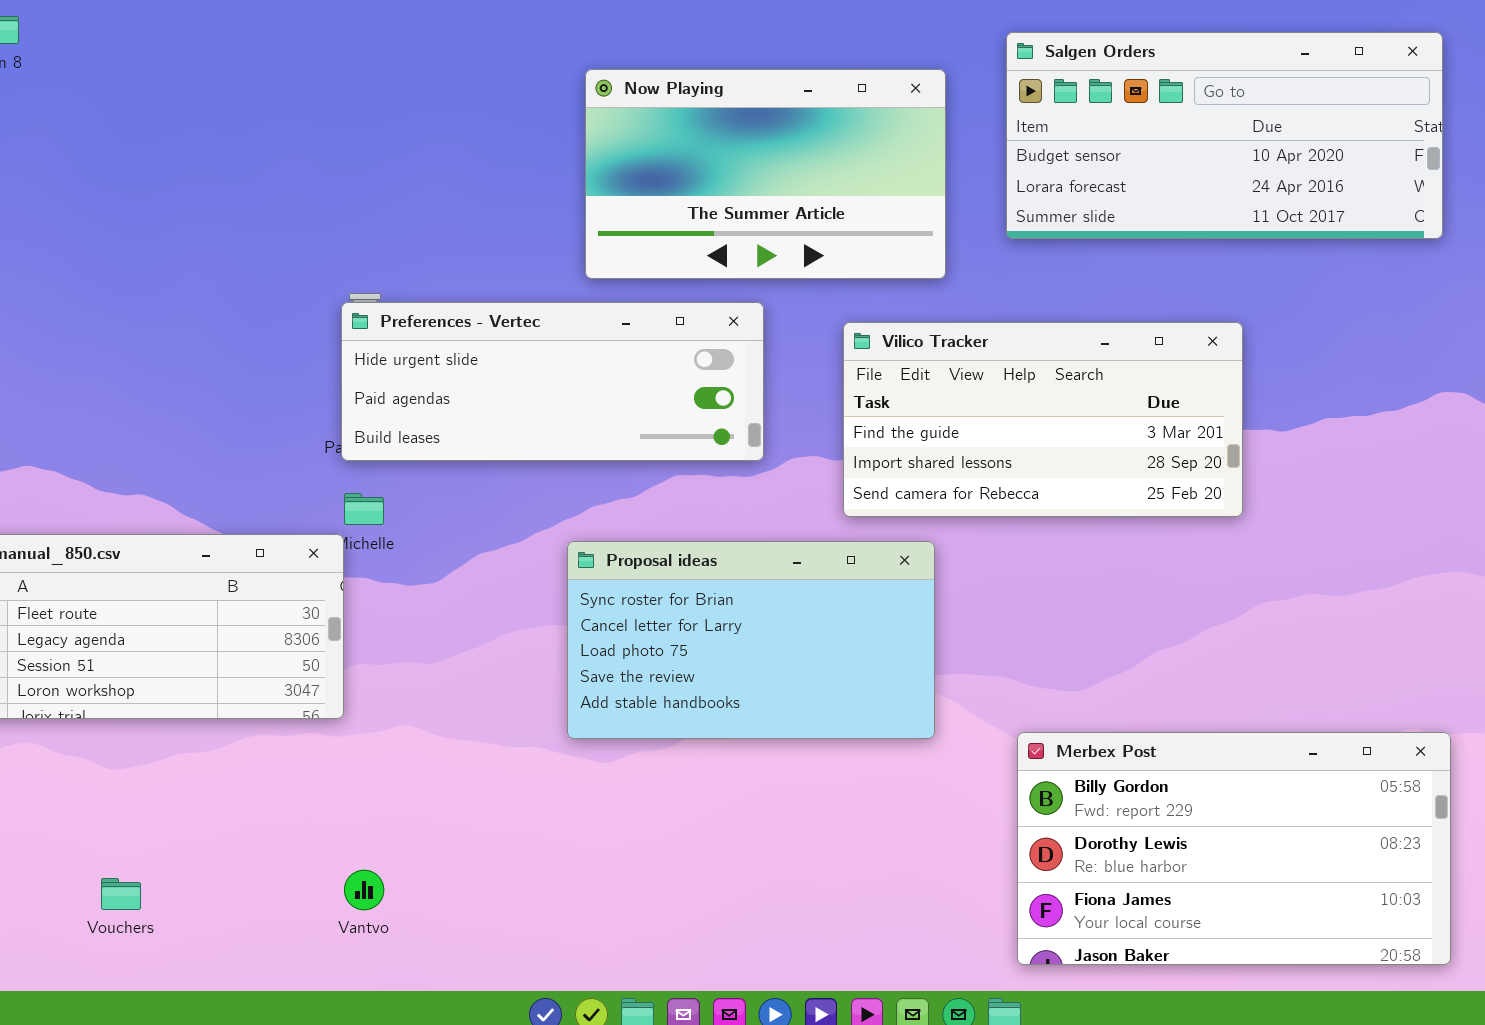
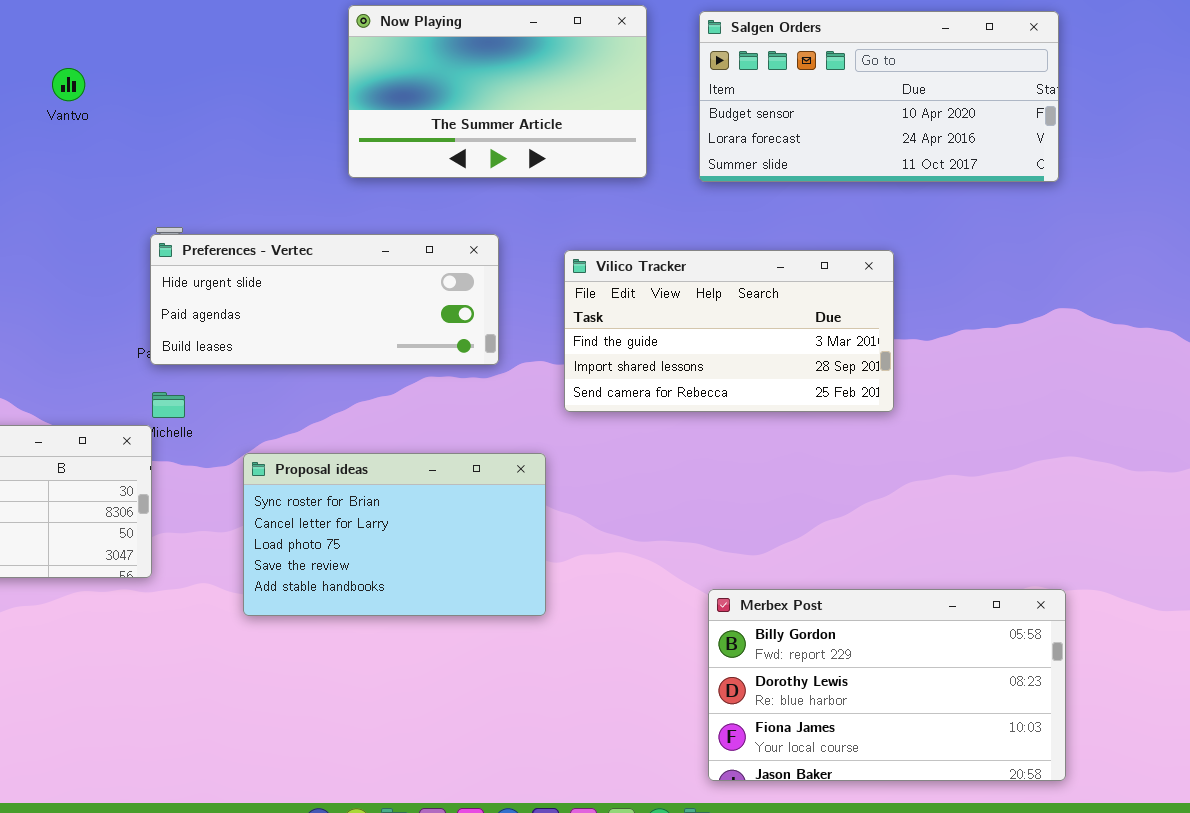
Now Playing: [585,69,946,279] -> [348,5,647,178], moved
Proposal ideas: [567,541,935,739] -> [243,453,546,616], moved
Vantvo: [344,870,384,910] -> [52,68,85,101], moved

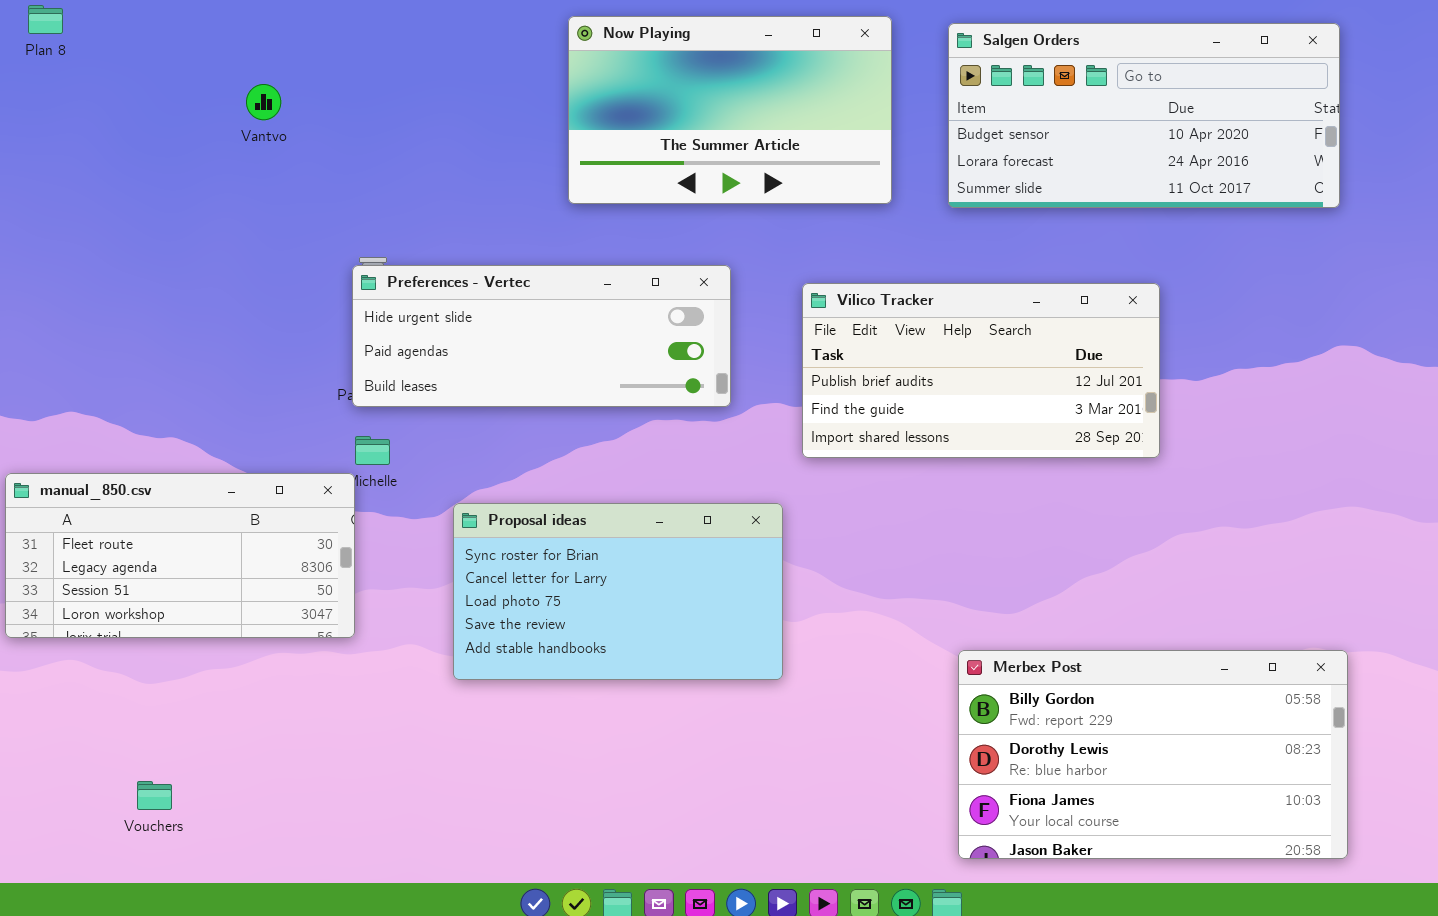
Vilico Tracker: [564,250,894,412] -> [802,283,1160,458], scrolled up 1 row

